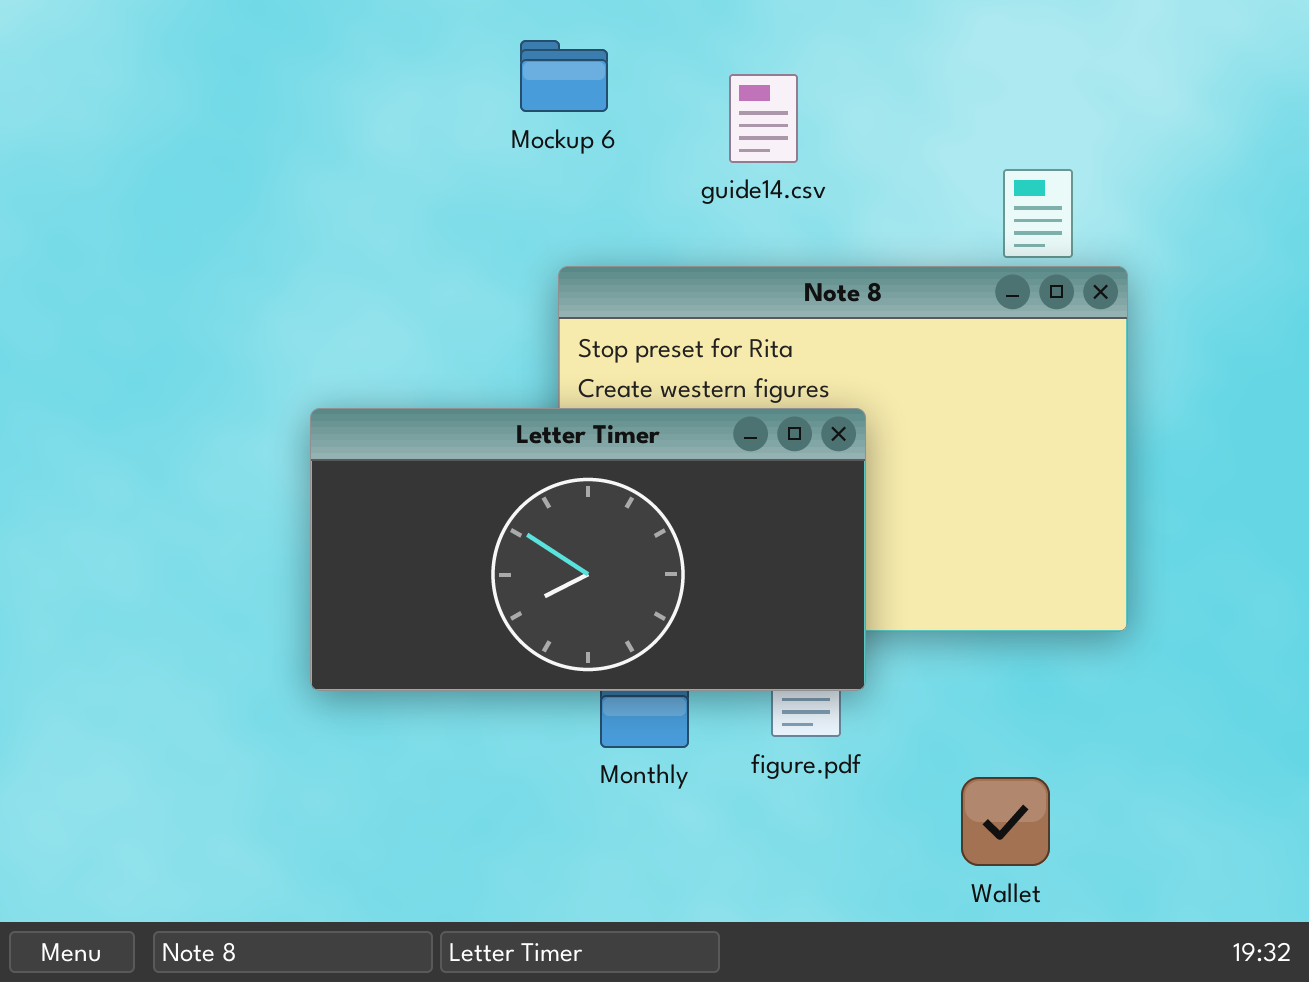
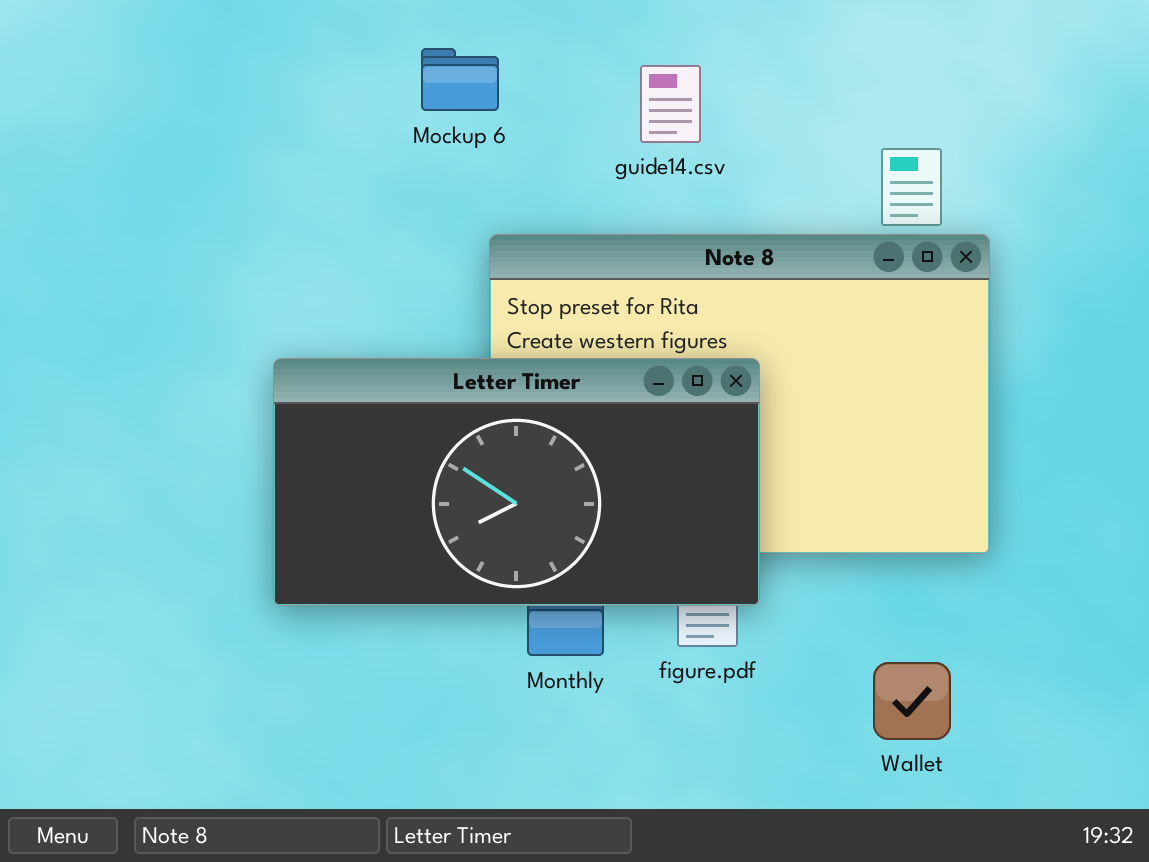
Mockup 6: [520,40,608,112] -> [421,48,499,111], moved
Wallet: [961,777,1050,866] -> [873,662,951,740], moved

